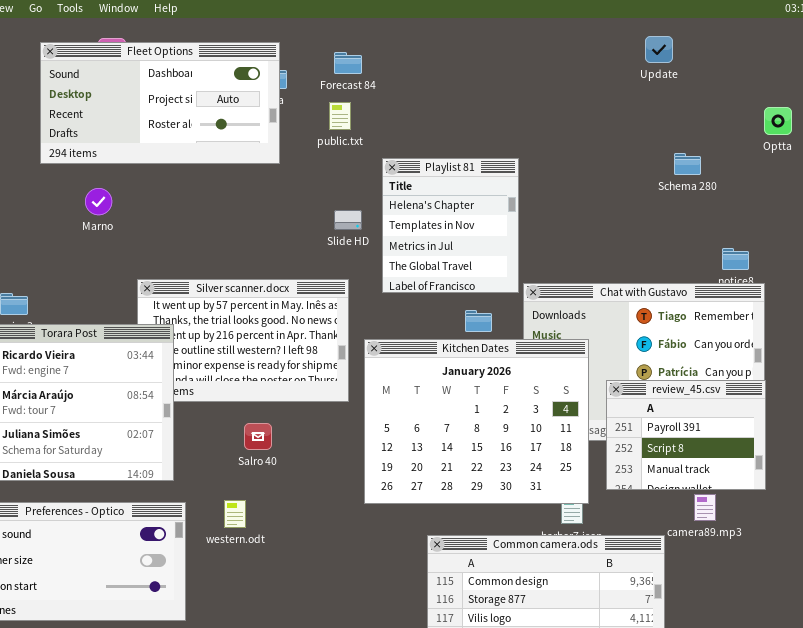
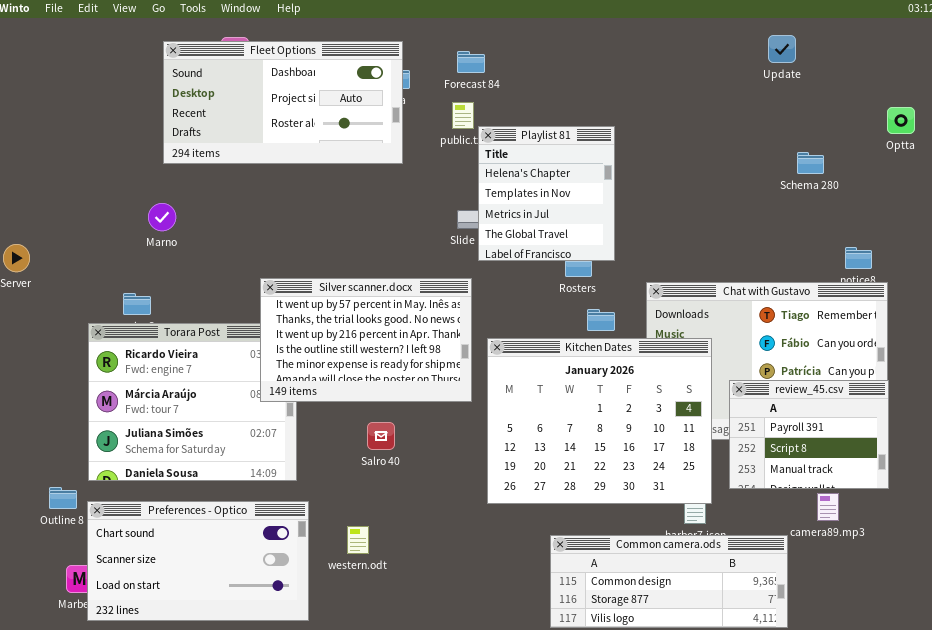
Playlist 81: [382,158,519,293] -> [478,126,615,261], moved
Marno: [85,188,112,215] -> [148,203,176,231], moved
Silver scanner.docx: [137,279,349,402] -> [260,278,472,402], raised
western.odt: [224,500,246,528] -> [347,526,369,554], moved

